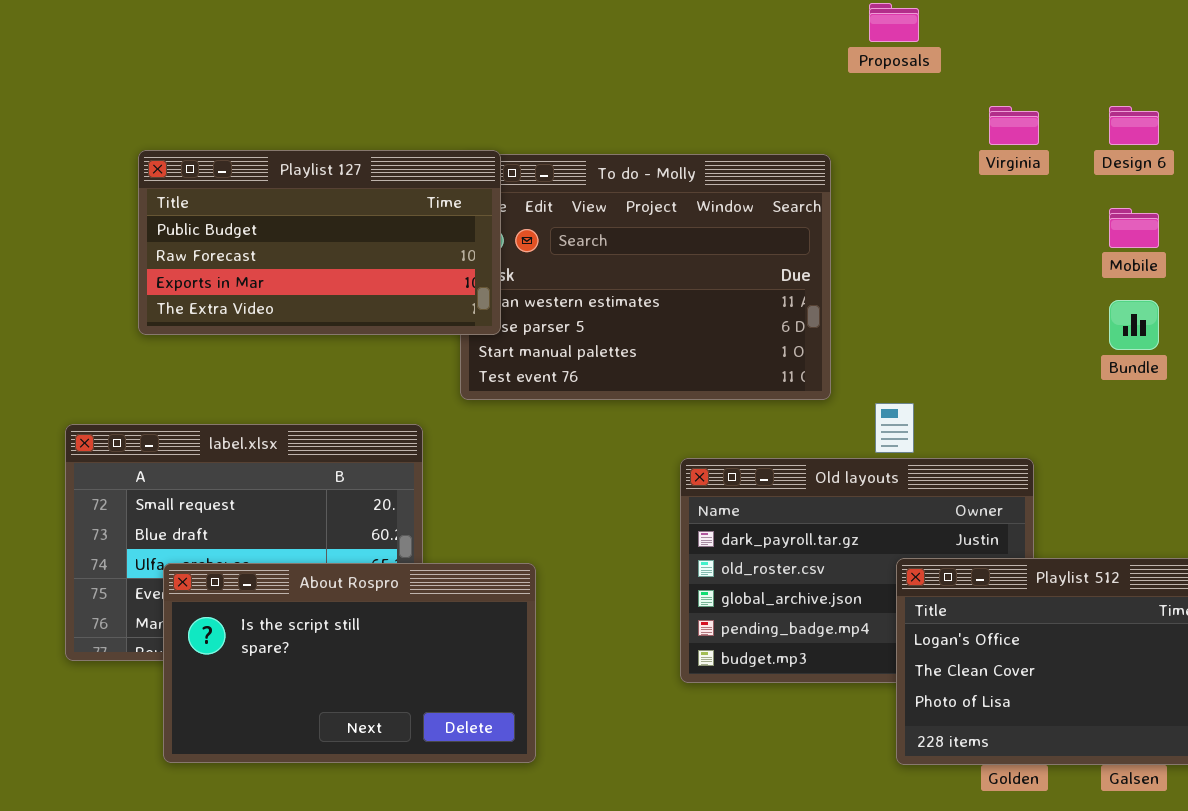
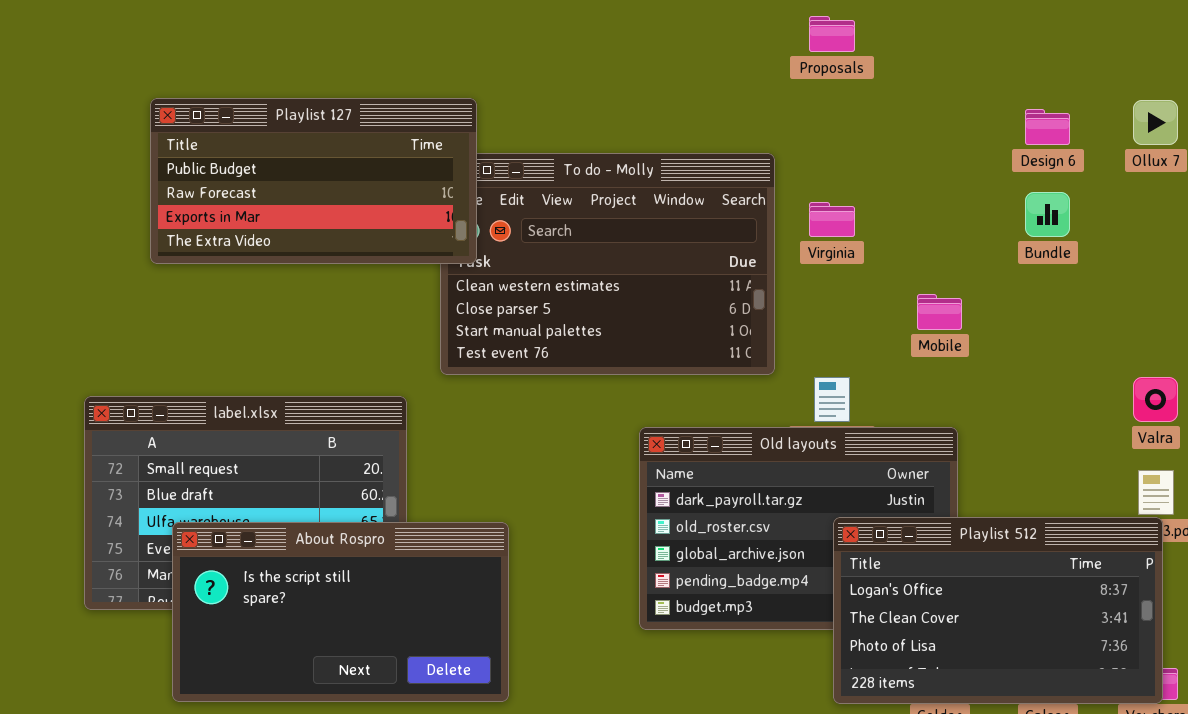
Virginia: [989,106,1039,145] -> [809,202,855,237], moved
Playlist 127: [138,150,501,335] -> [150,98,477,264], moved
Mobile: [1109,208,1159,248] -> [917,294,962,330], moved
Bundle: [1109,300,1159,350] -> [1025,192,1070,237], moved

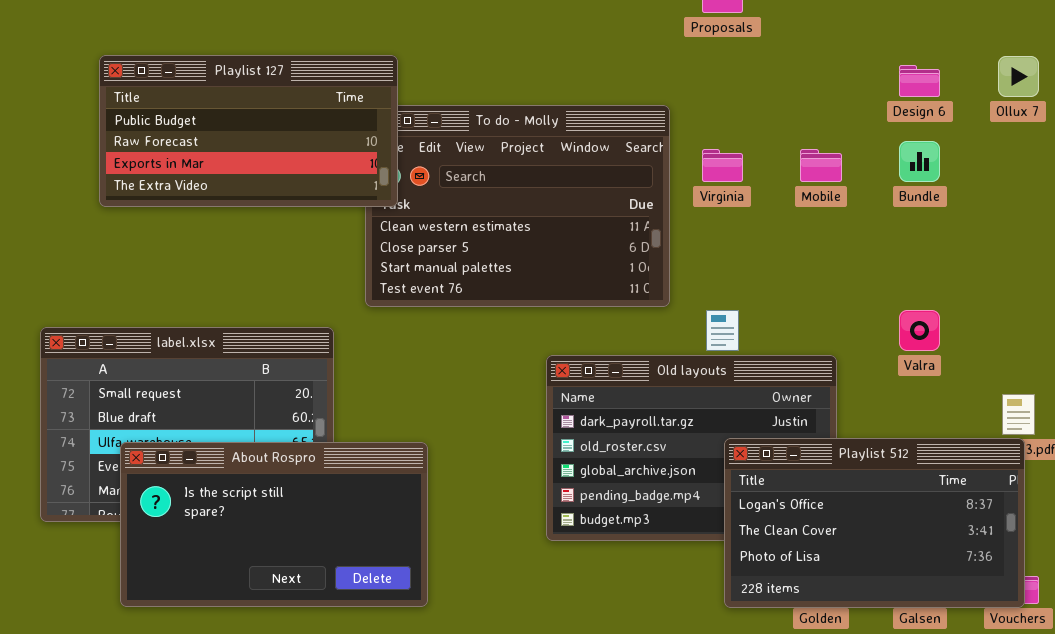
Mobile: [917,294,962,330] -> [800,149,842,182], moved
Valra: [1133,377,1178,422] -> [899,310,940,351], moved

